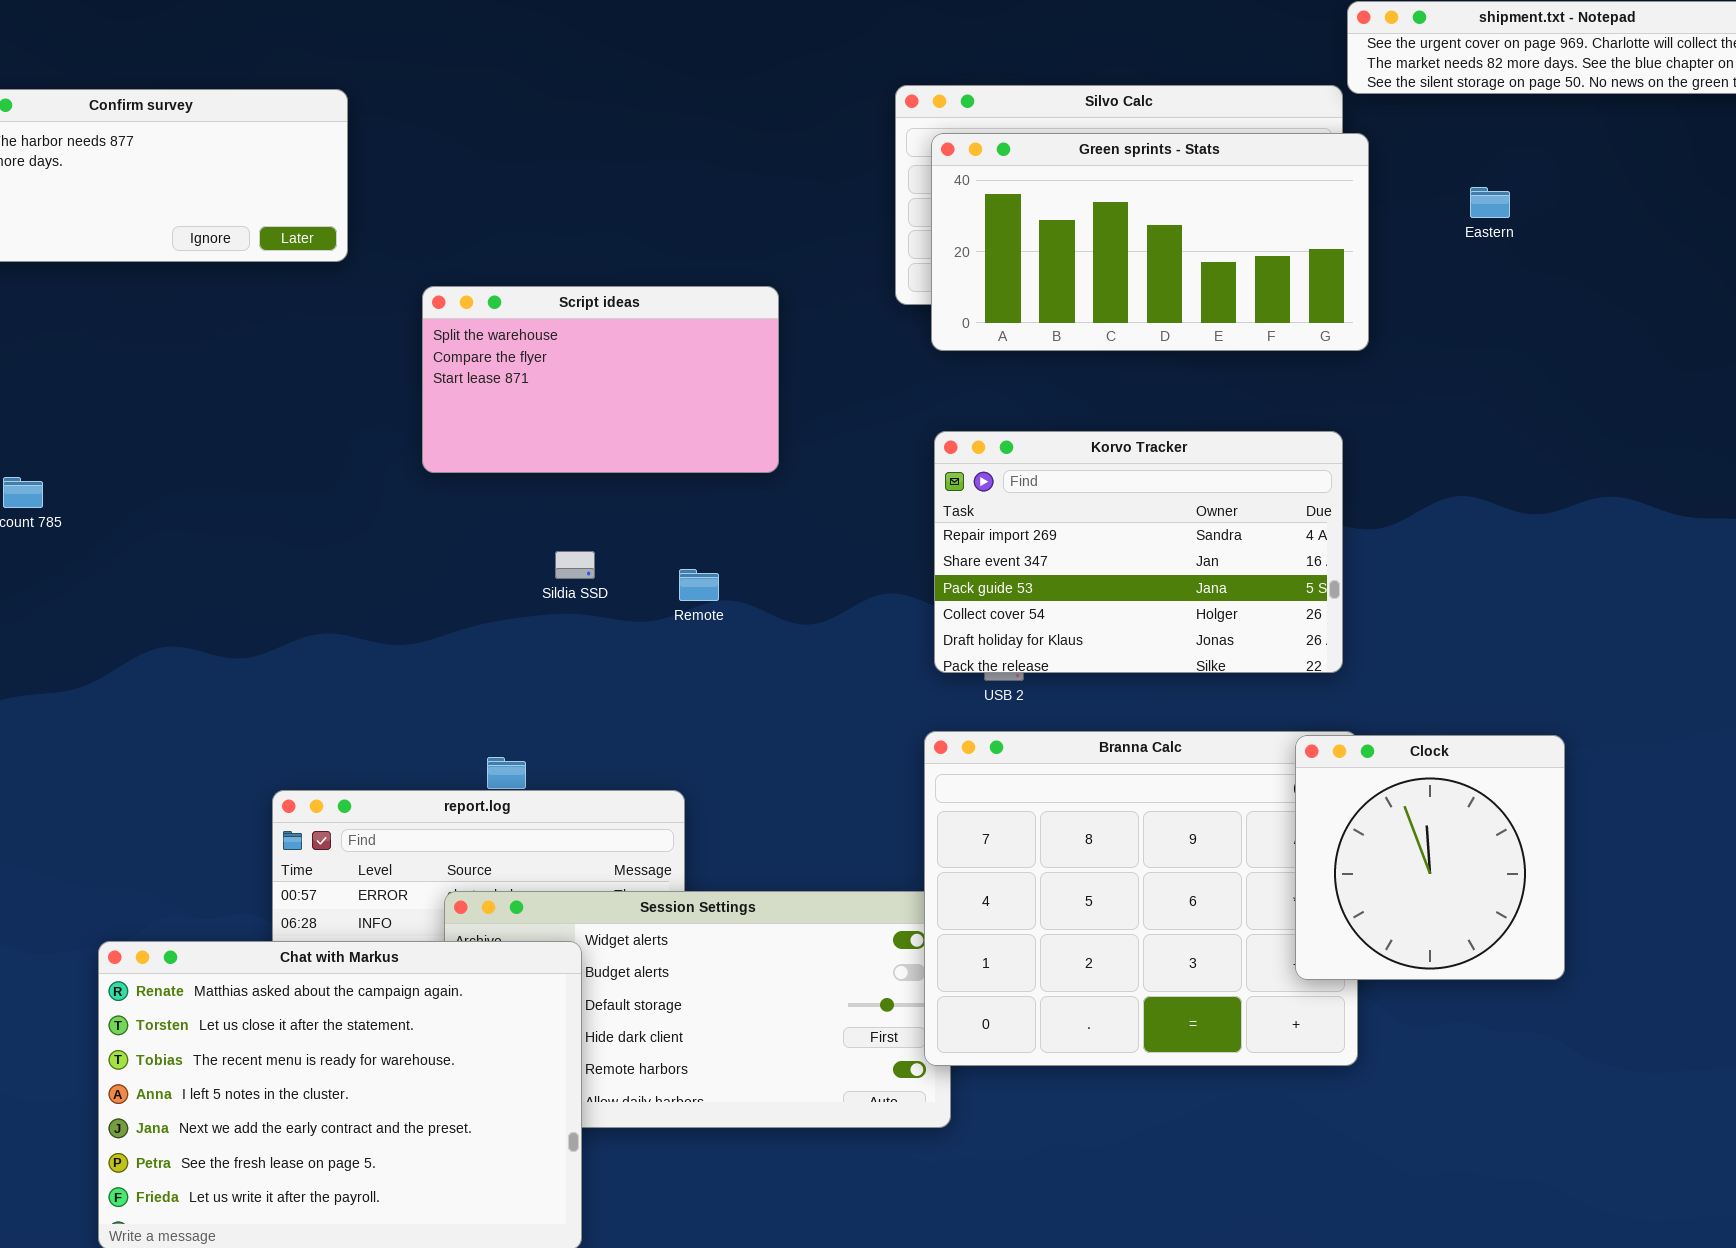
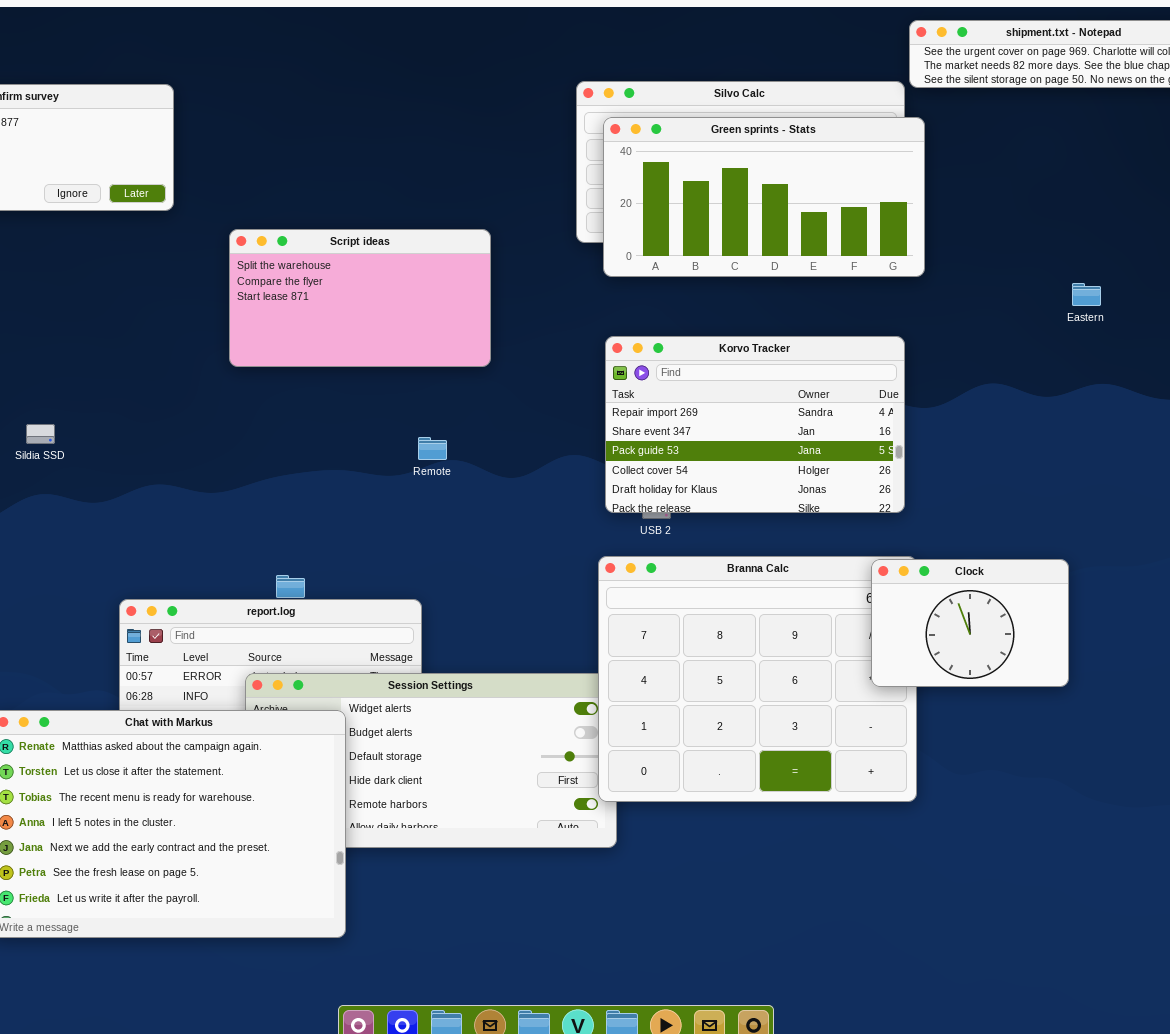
Eastern: [1470,187,1510,218] -> [1072,283,1101,306], moved
Sildia SSD: [555,551,595,579] -> [26,424,55,444], moved
Clock: [1295,735,1565,980] -> [871,559,1069,687], resized

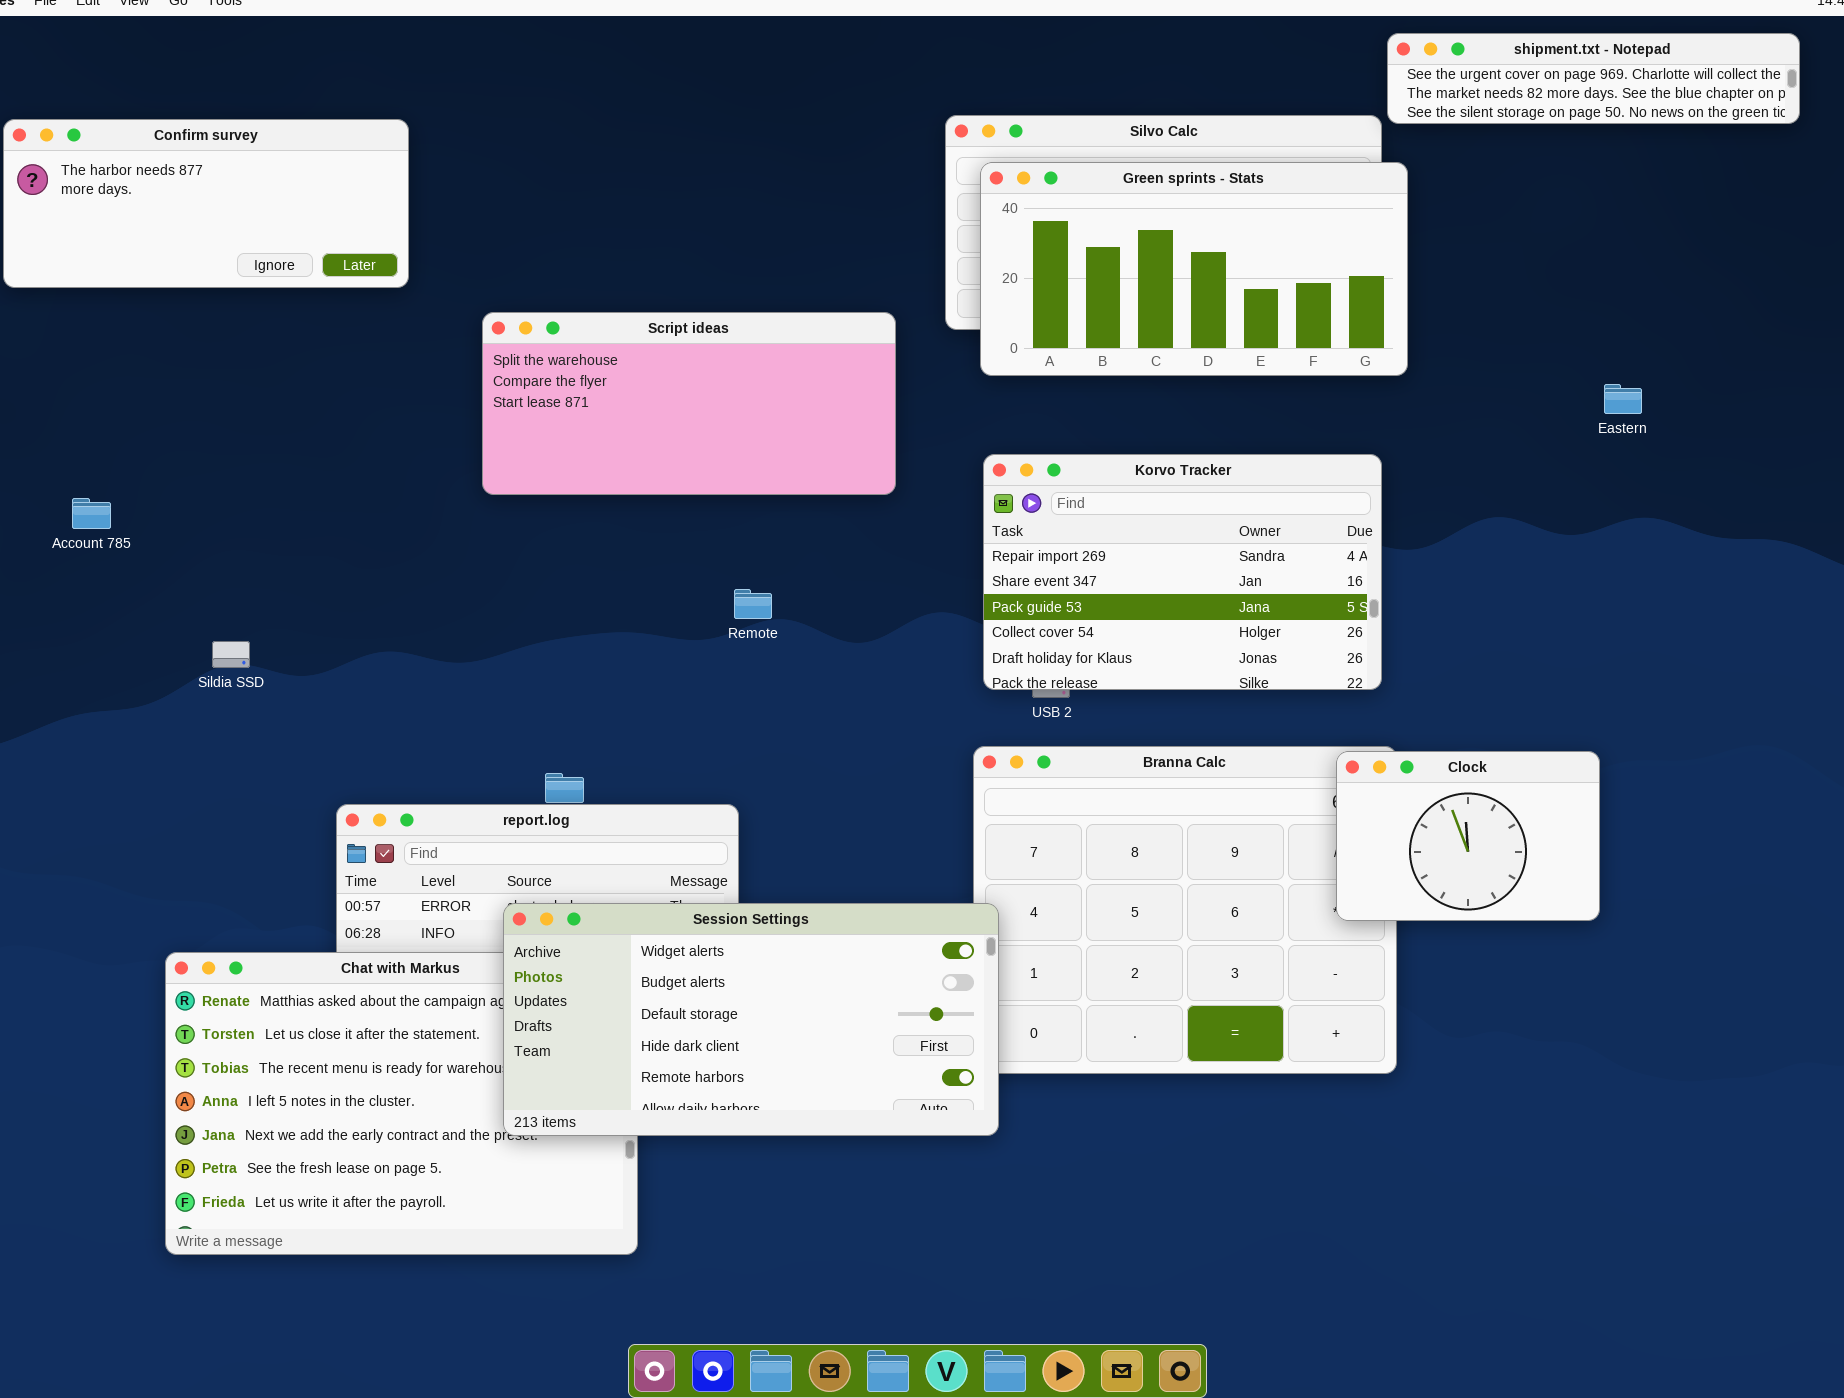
Script ideas: [229,229,491,367] -> [482,312,896,495], resized
Sildia SSD: [26,424,55,444] -> [212,641,250,668], moved
Session Settings: [245,673,617,848] -> [503,903,999,1136], raised

